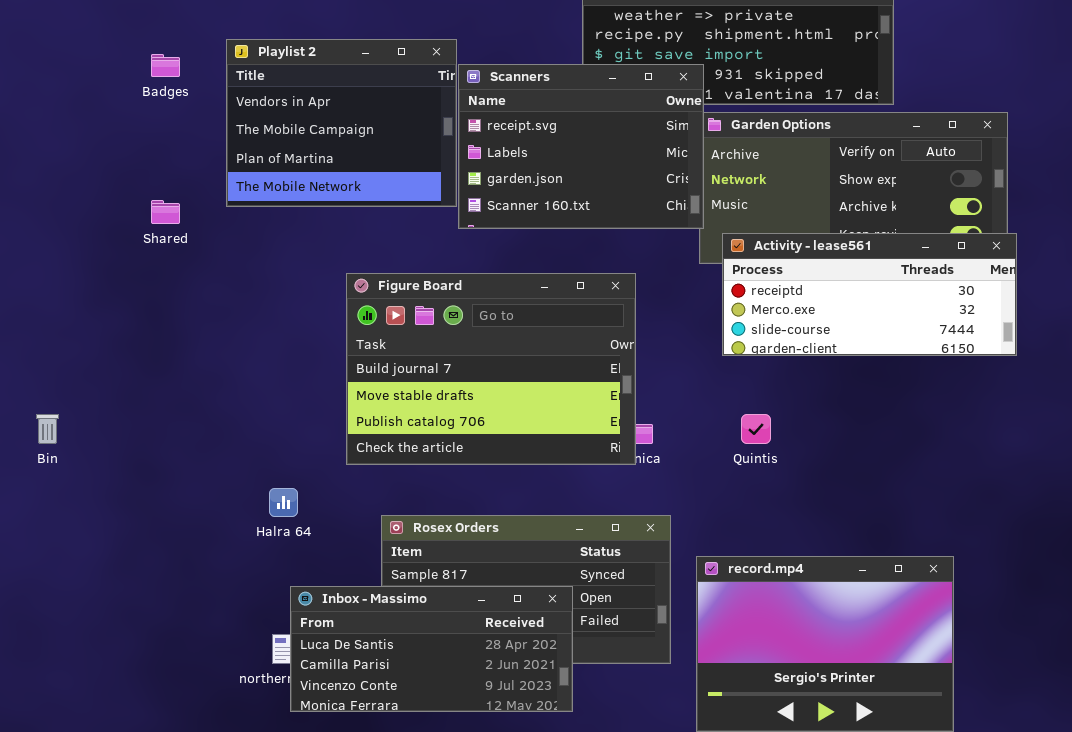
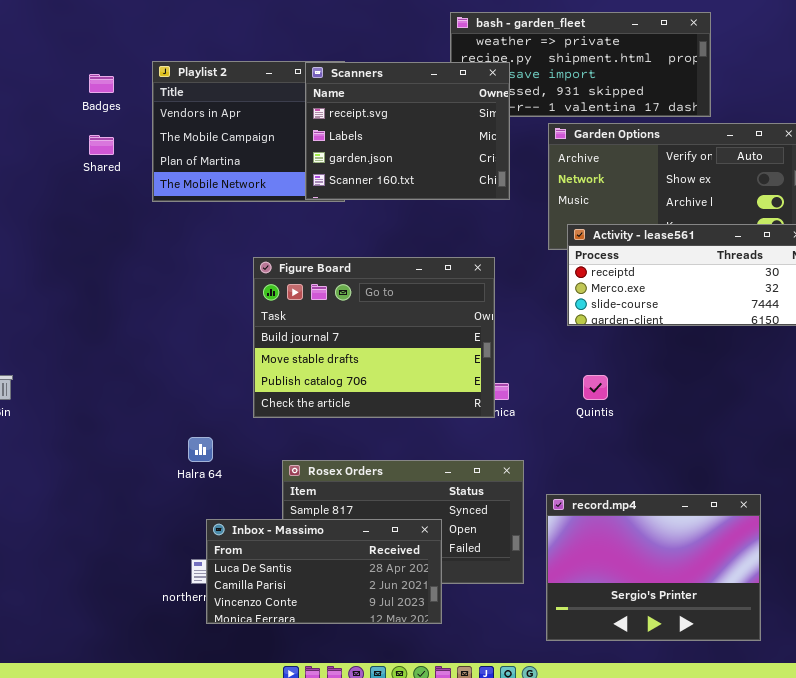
Scanners: [458,64,704,229] -> [305,62,510,200], moved
Shared: [151,200,180,224] -> [89,135,114,155], moved

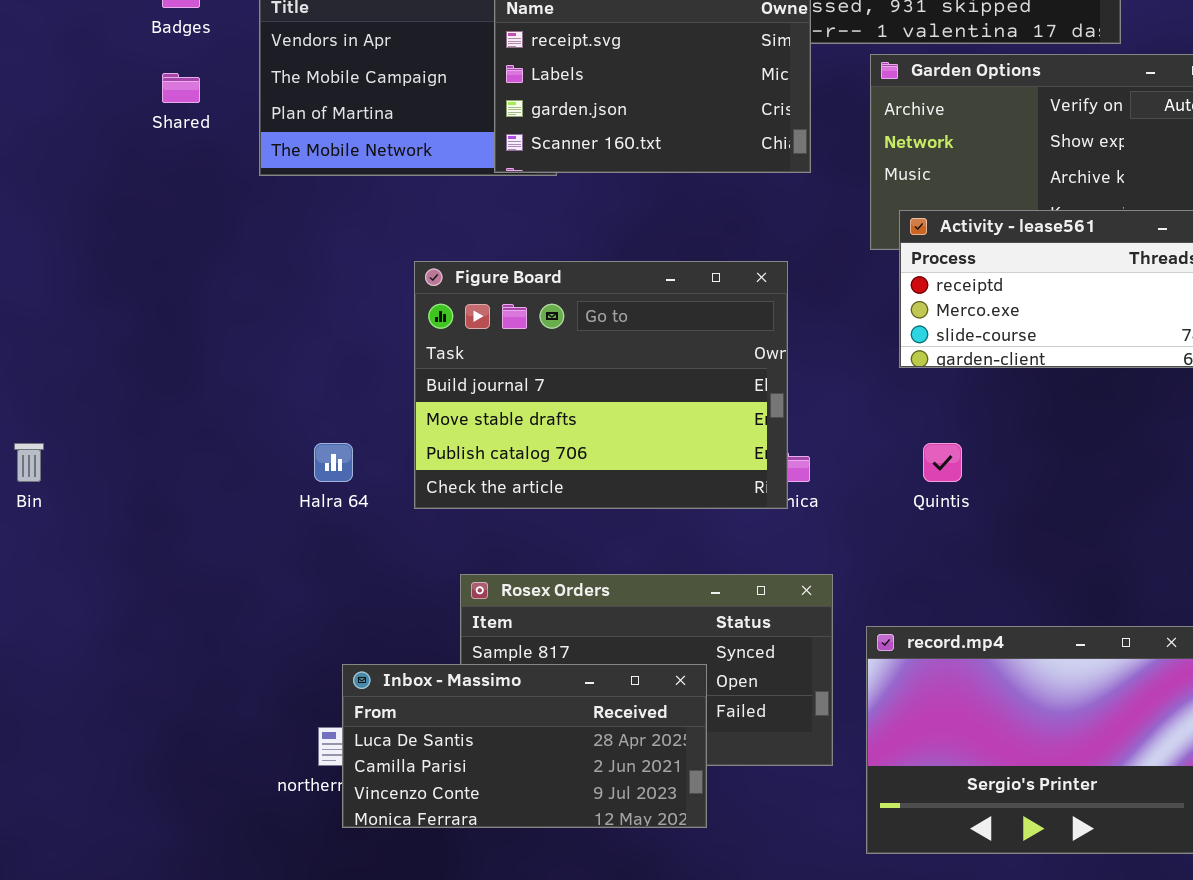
Halra 64: [188,437,213,462] -> [314,443,353,482], moved

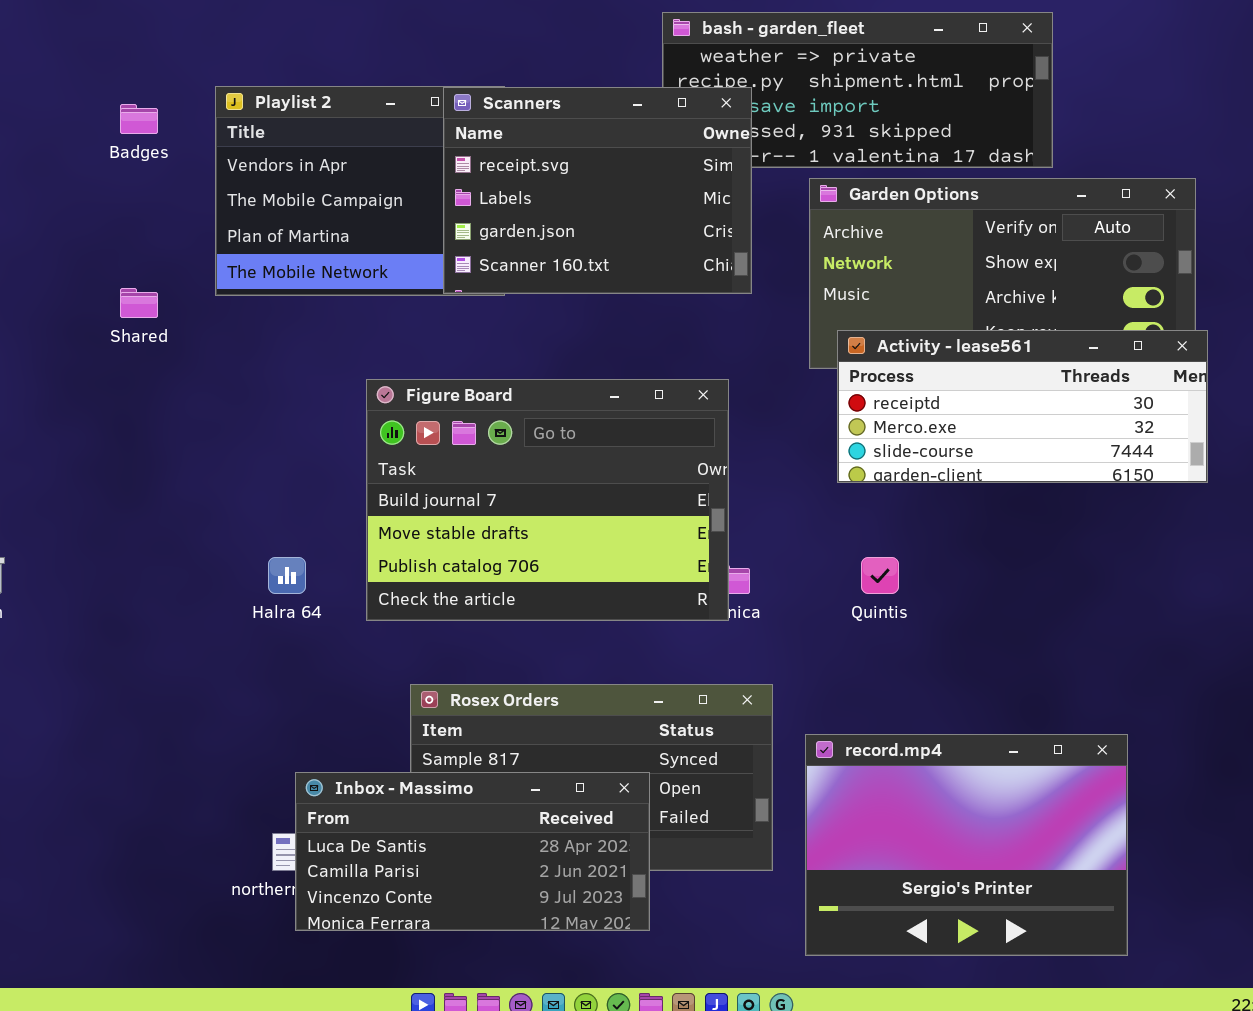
Shared: [162,73,200,103] -> [120,288,158,318], moved

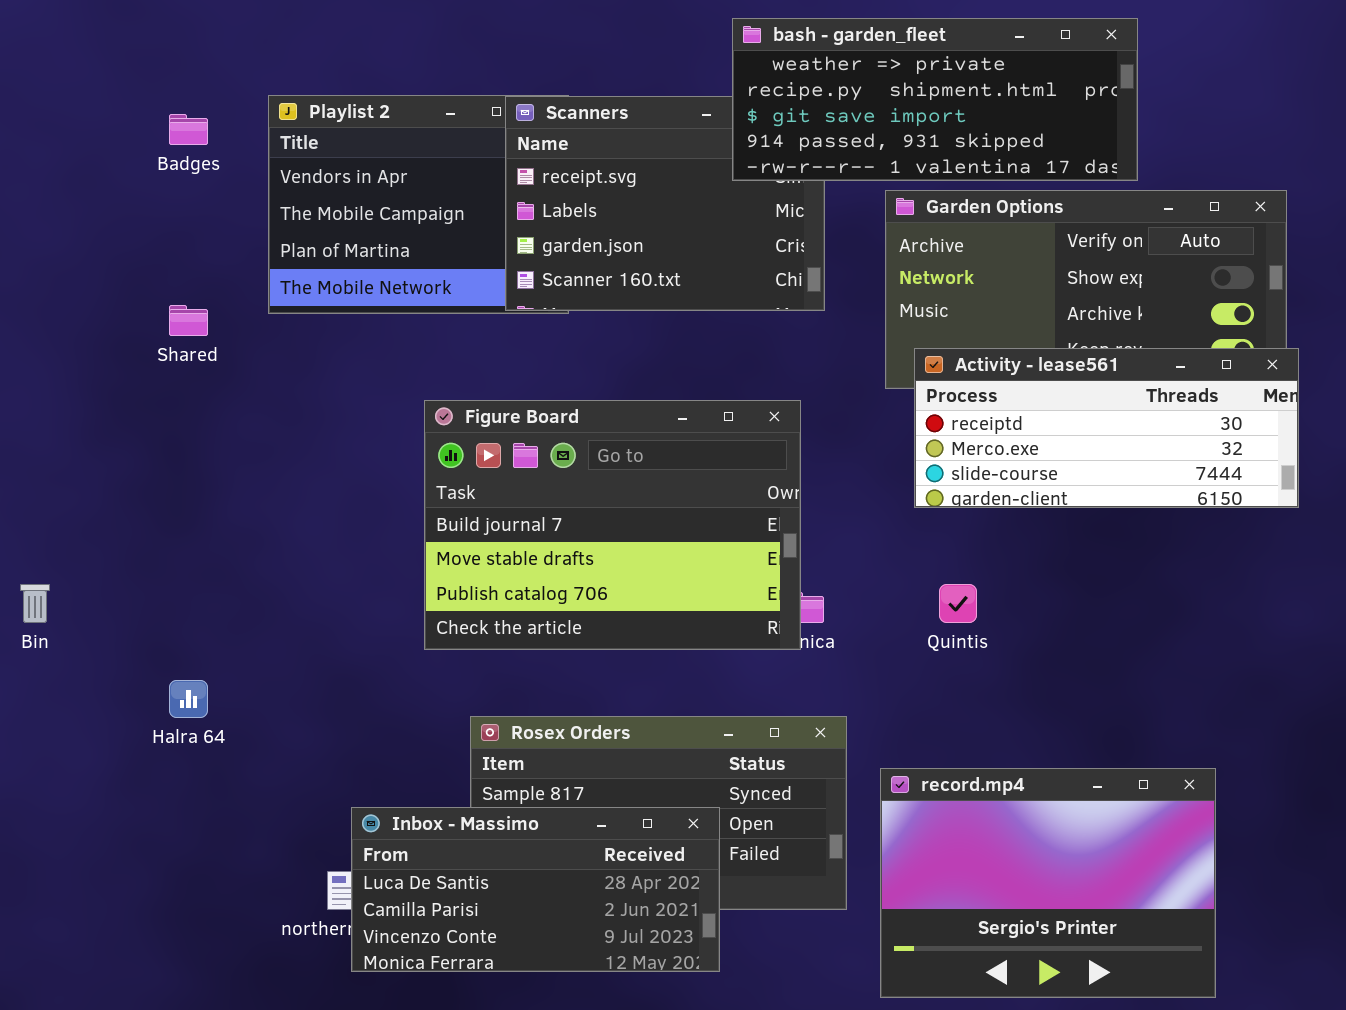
bash - garden_fleet: [662,12,1053,168] -> [732,18,1138,181], raised
Halra 64: [268,557,306,594] -> [169,680,208,718], moved

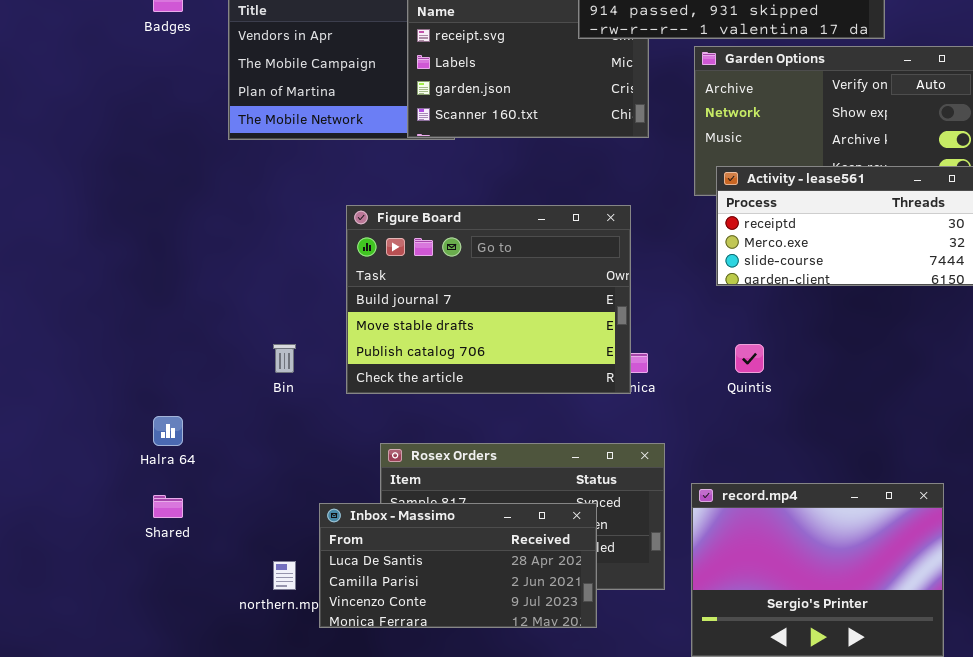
Shared: [169,305,208,336] -> [153,495,183,518], moved
Bin: [20,584,50,623] -> [273,344,296,373], moved
Inbox - Massimo: [351,807,720,972] -> [319,503,597,628], moved

